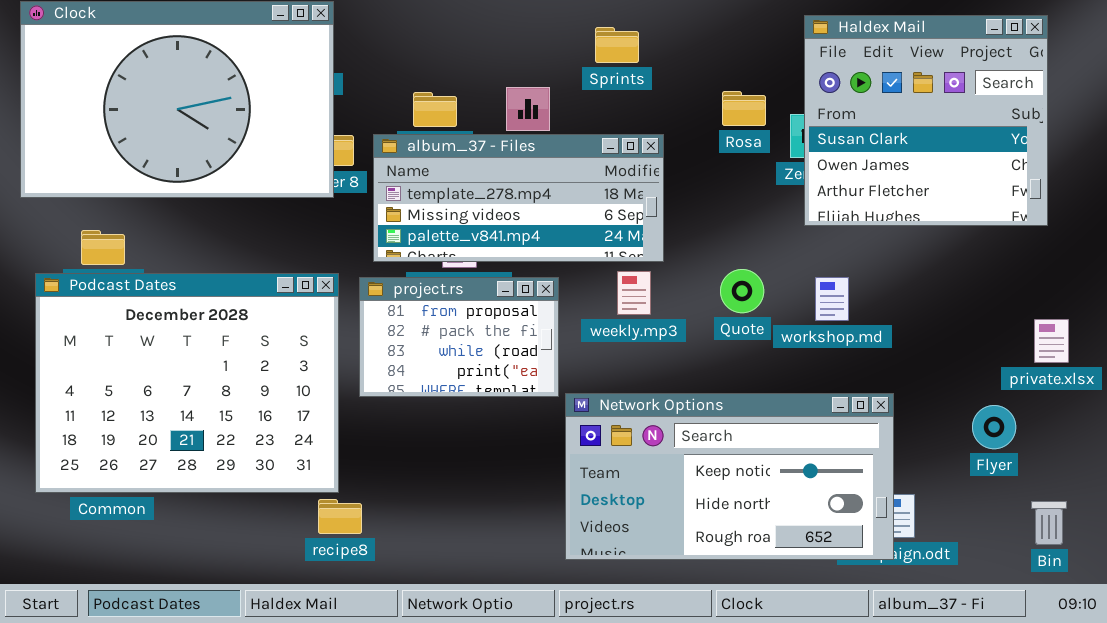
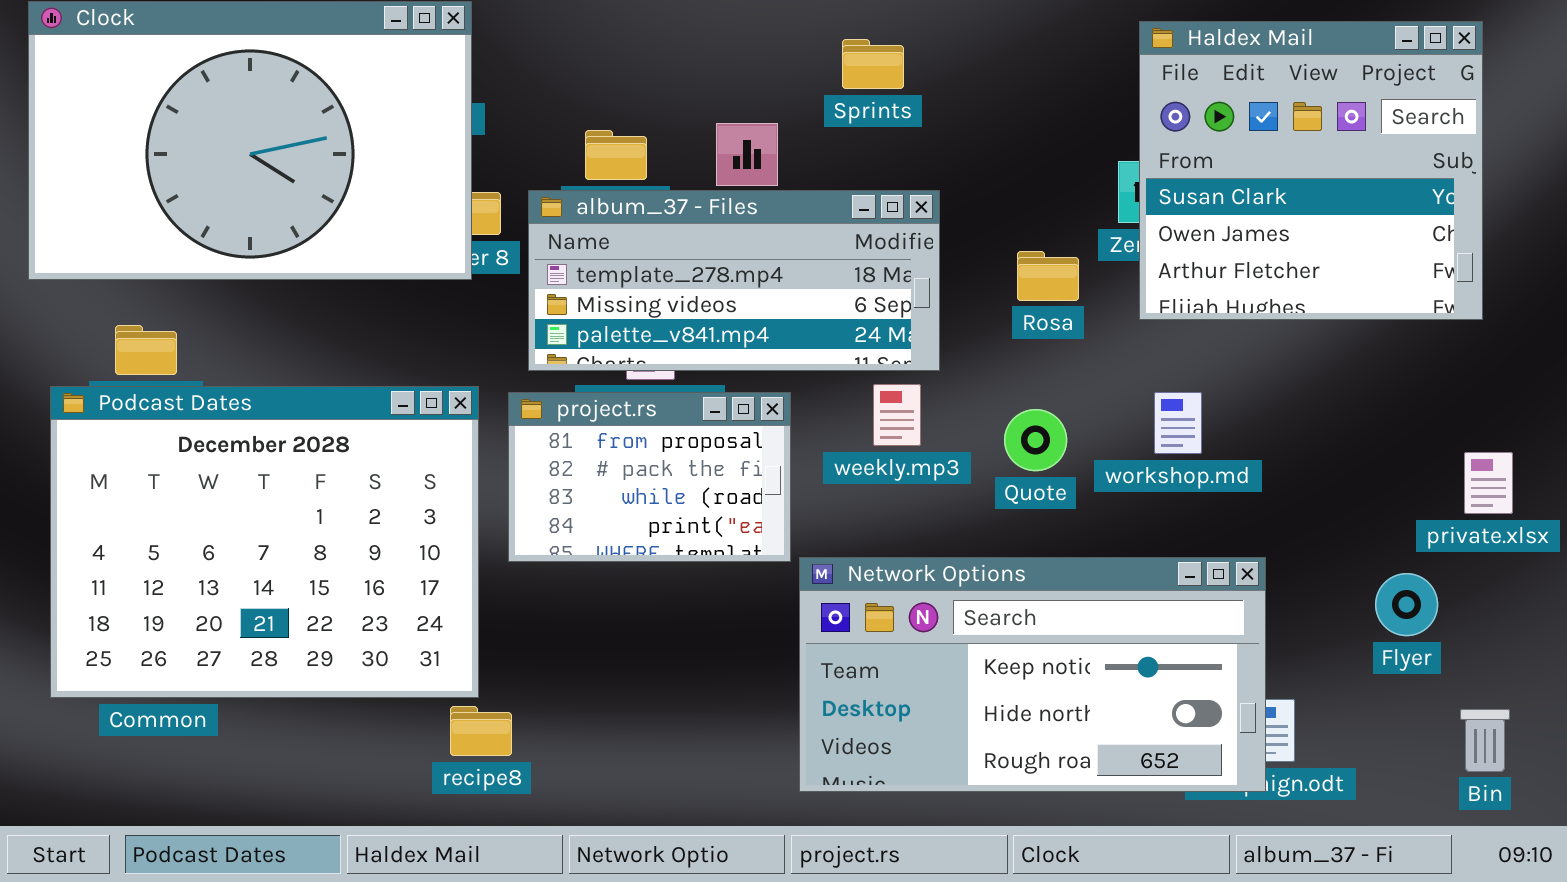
Rosa: [722,91,766,126] -> [1017,251,1079,301], moved
Quote: [720,269,764,313] -> [1004,409,1067,471], moved

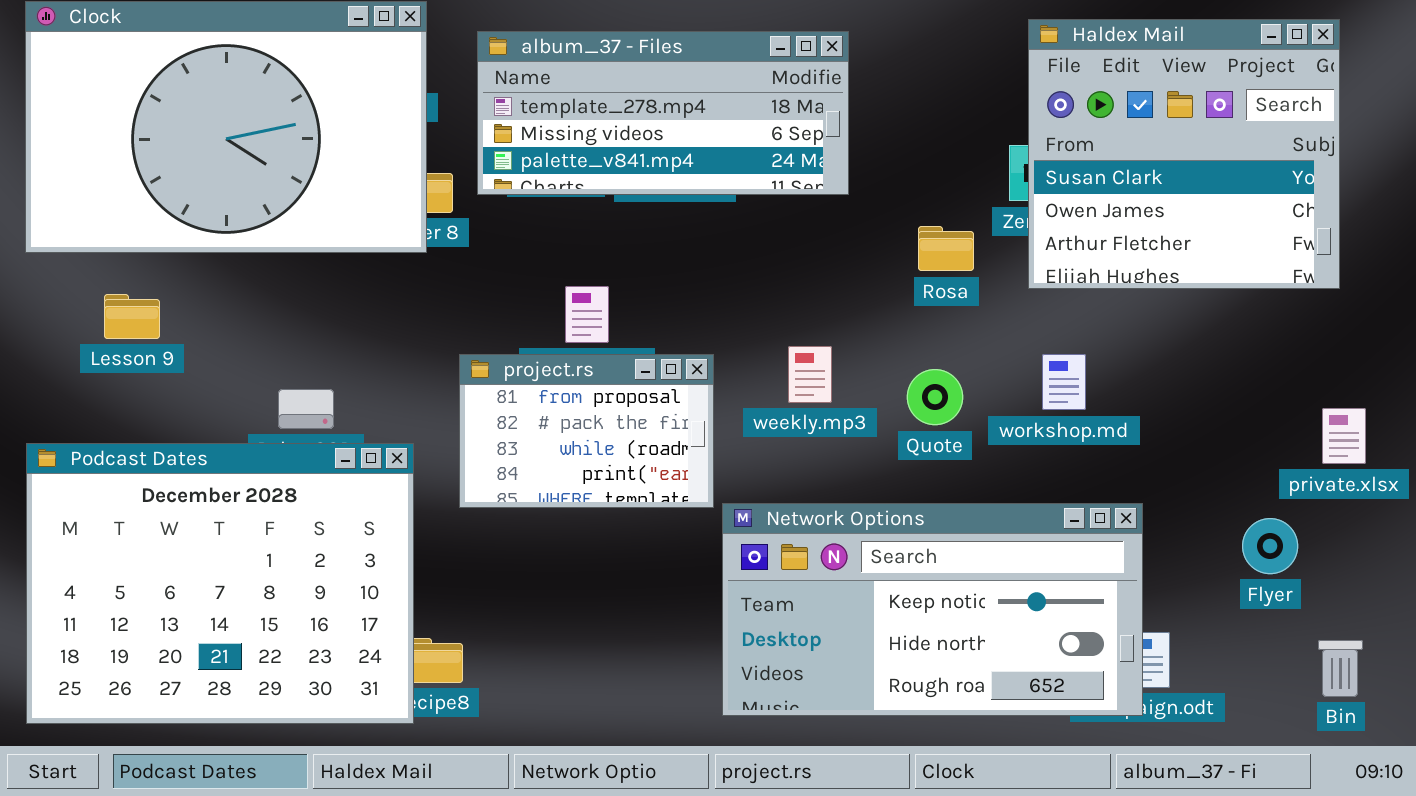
album_37 - Files: [528,190,940,371] -> [477,31,849,195], moved
Podcast Dates: [50,386,479,698] -> [26,443,414,724], moved

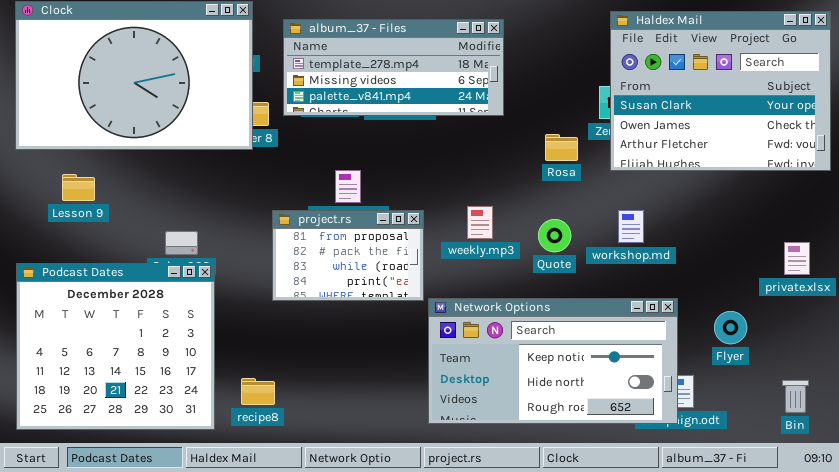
Haldex Mail: [1028,19,1340,289] -> [610,11,831,171], resized
Podcast Dates: [26,443,414,724] -> [16,263,215,430], resized
Flyer: [1242,518,1298,574] -> [714,311,747,344], moved

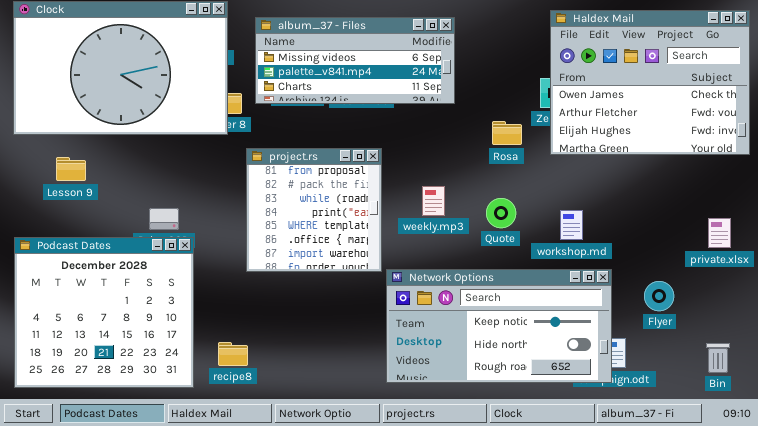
Haldex Mail: [610,11,831,171] -> [550,10,750,155], scrolled down 1 row
album_37 - Files: [283,19,504,116] -> [255,17,455,104], scrolled down 1 row
project.rs: [272,210,424,301] -> [246,148,382,272], resized
workshop.md: [618,210,644,243] -> [560,210,583,240], moved

